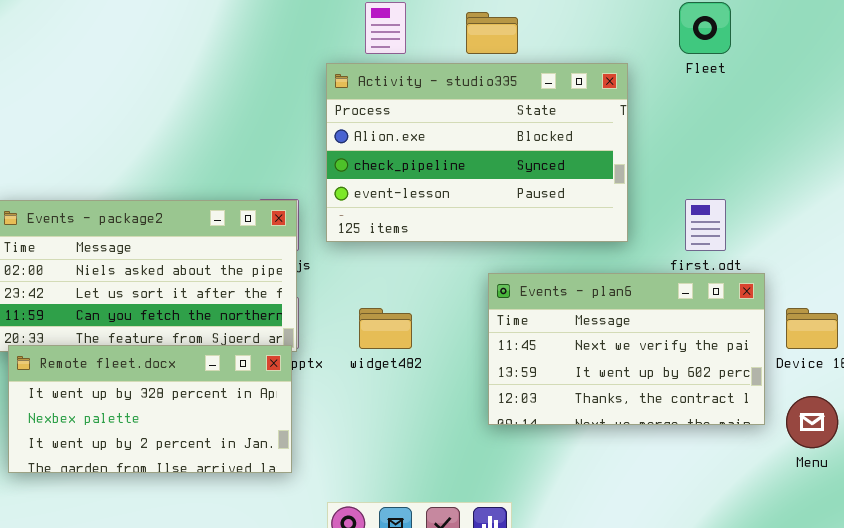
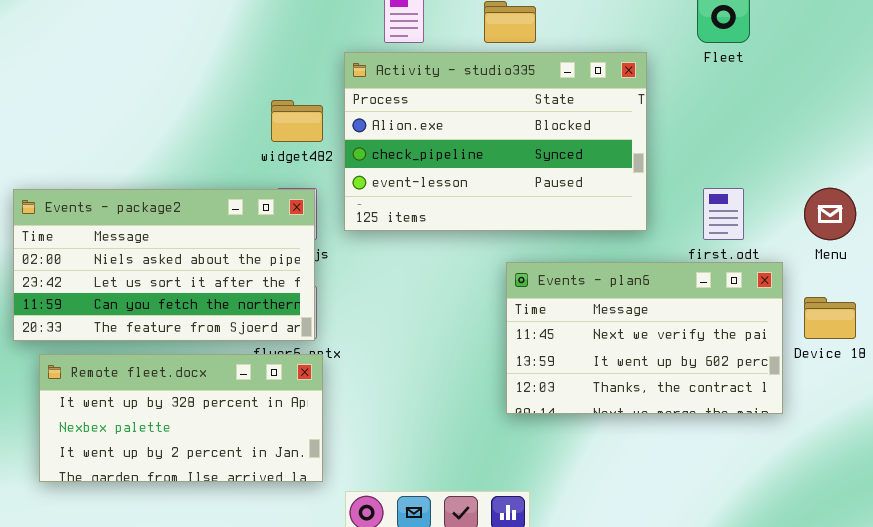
widget482: [359,308,412,349] -> [271,100,323,142], moved
Remote fleet.docx: [8,345,292,473] -> [39,354,323,482], moved
Menu: [786,396,838,448] -> [804,188,856,240], moved

